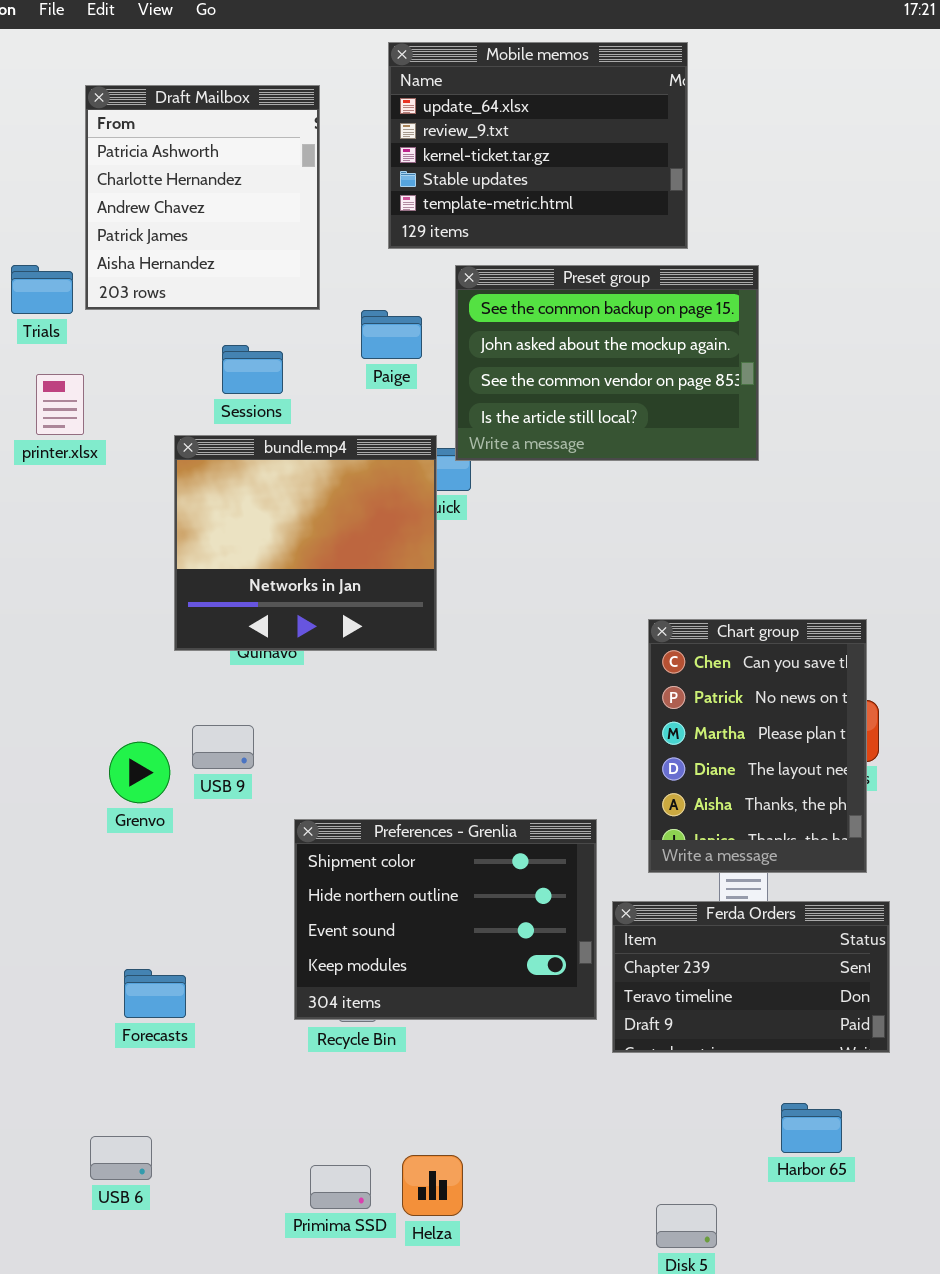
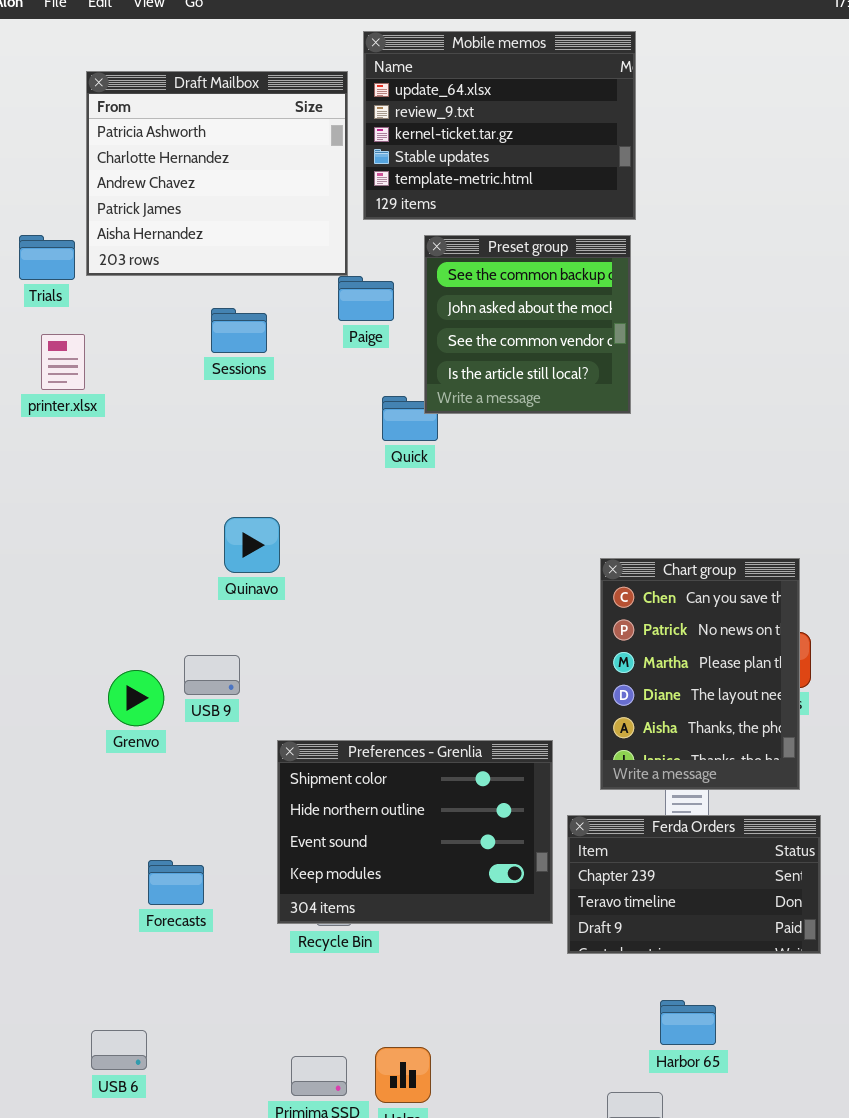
Draft Mailbox: [85,85,320,310] -> [86,71,348,276], resized
Preset group: [455,265,759,461] -> [424,235,631,414], resized
bundle.mp4: [174,435,437,651] -> none, closed
Forecasts: [124,969,186,1018] -> [148,860,204,905], moved
Harbor 65: [781,1103,842,1153] -> [660,1000,716,1045], moved

